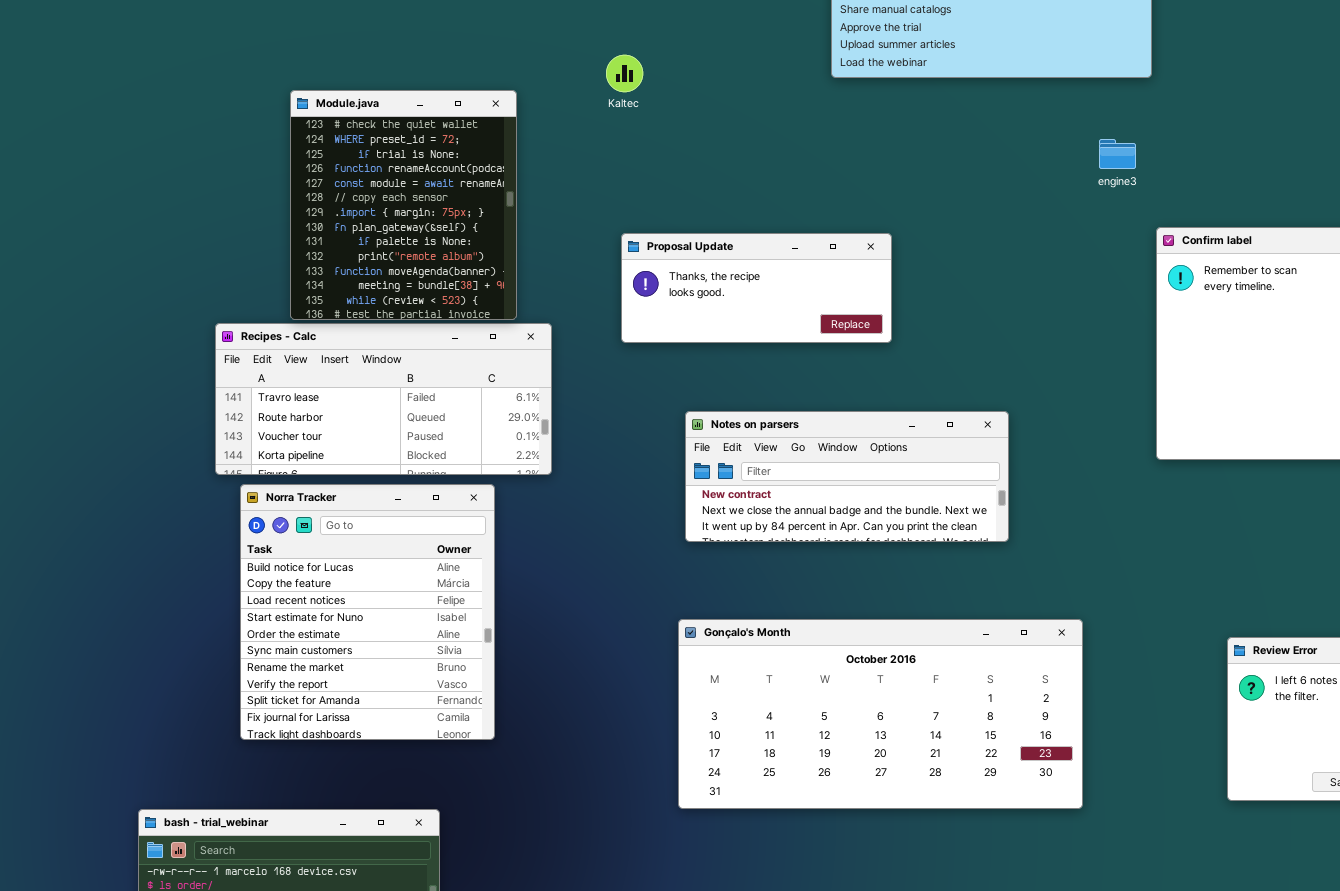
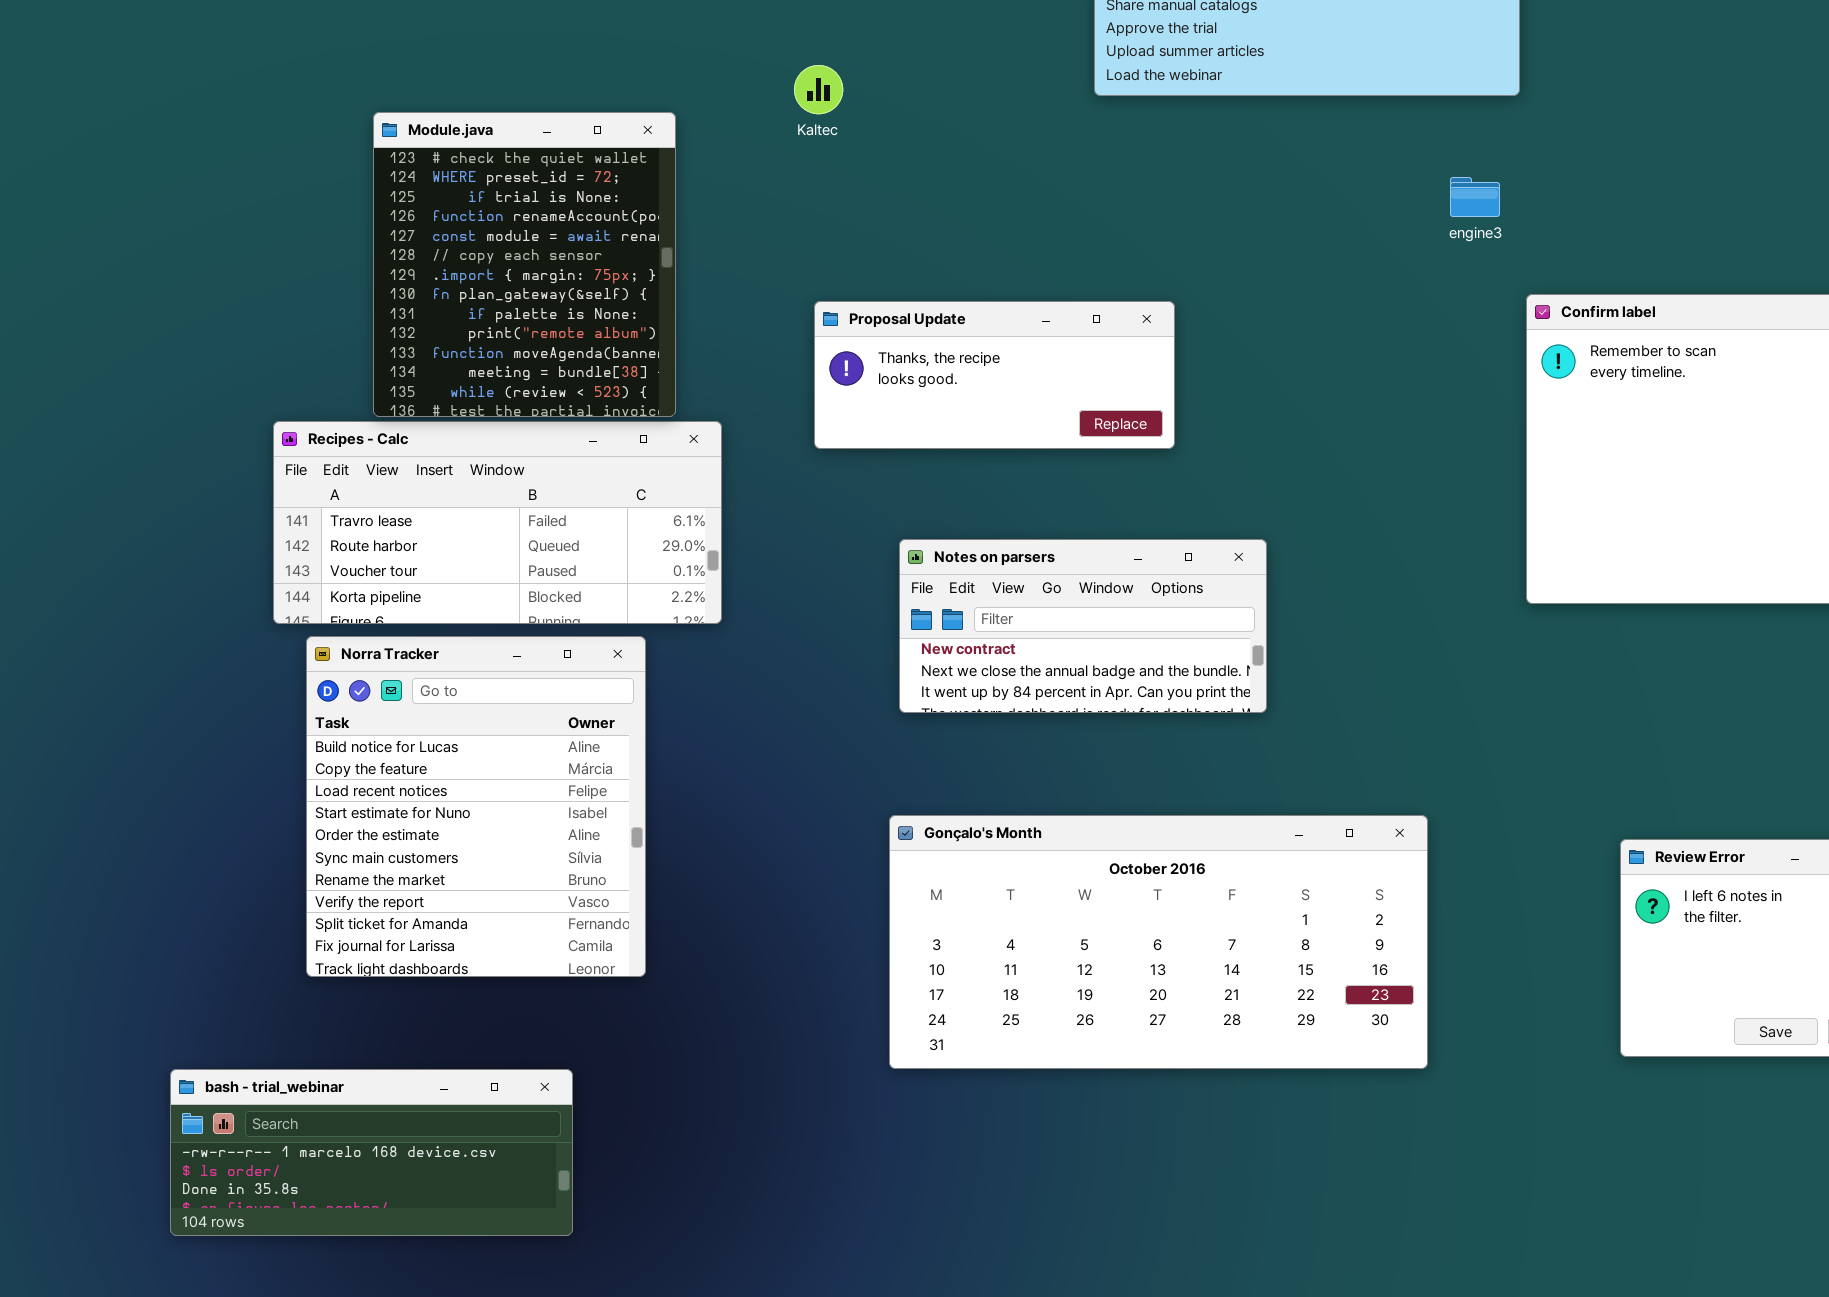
Notes on parsers: [685,411,1009,542] -> [899,539,1267,713], resized

